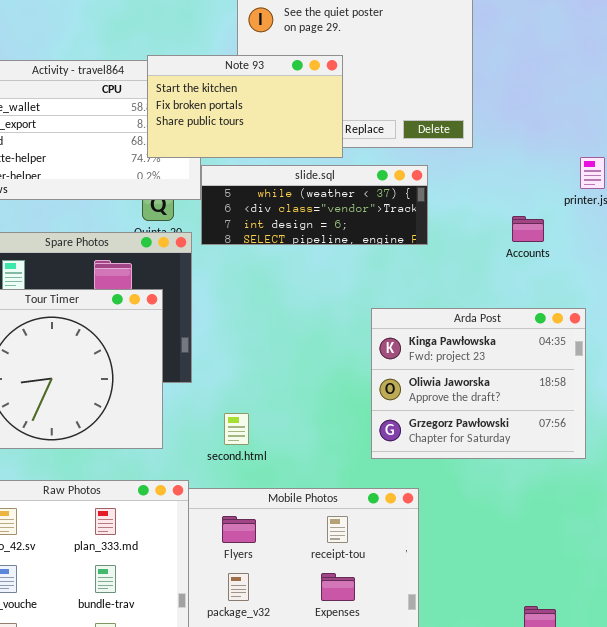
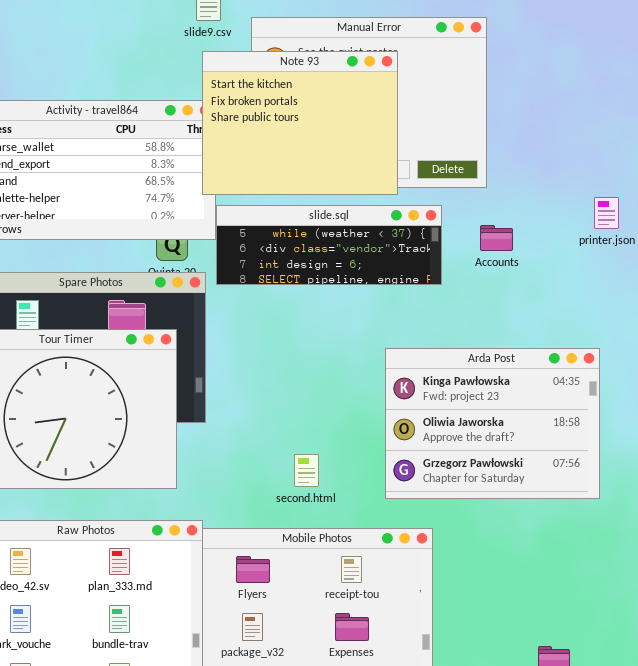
Note 93: [147,55,343,158] -> [202,51,398,195], moved, resized
Accounts: [512,216,544,242] -> [480,225,513,251], moved
second.html: [224,413,249,445] -> [294,454,319,487], moved

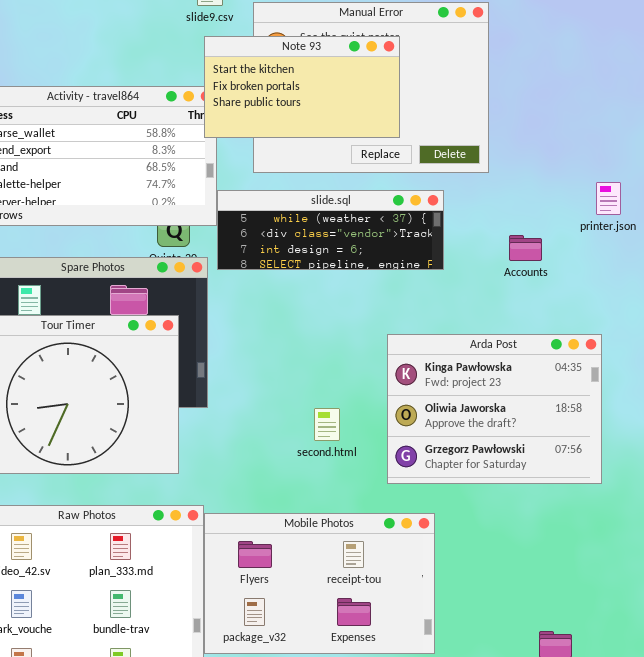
Note 93: [202,51,398,195] -> [204,36,400,138], resized
Accounts: [480,225,513,251] -> [509,235,542,261], moved
second.html: [294,454,319,487] -> [314,408,340,441], moved

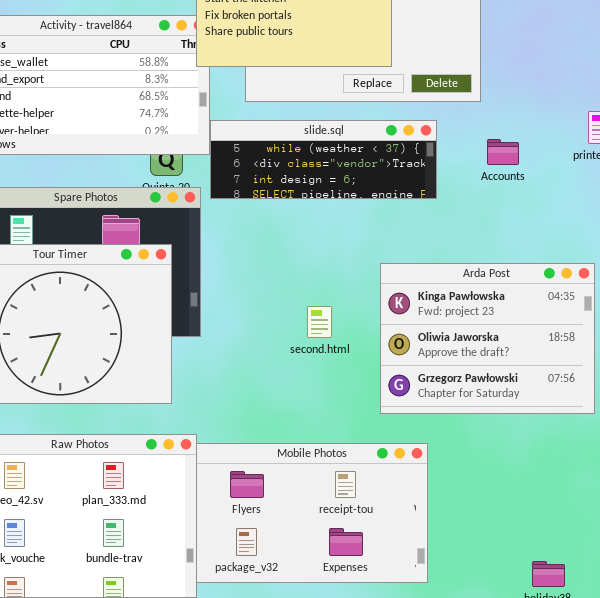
Accounts: [509,235,542,261] -> [487,139,519,165], moved
second.html: [314,408,340,441] -> [307,306,332,338], moved

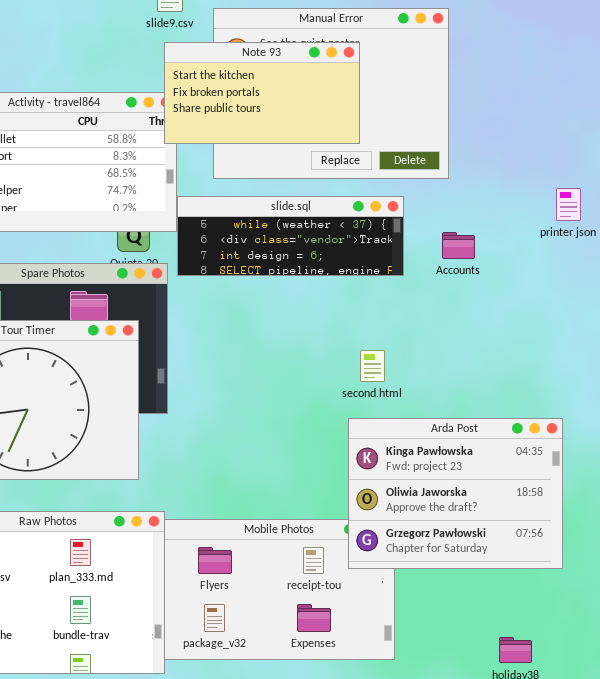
Accounts: [487,139,519,165] -> [442,232,475,259], moved
Arda Post: [380,263,595,414] -> [348,418,563,569], moved
second.html: [307,306,332,338] -> [360,350,385,382], moved

